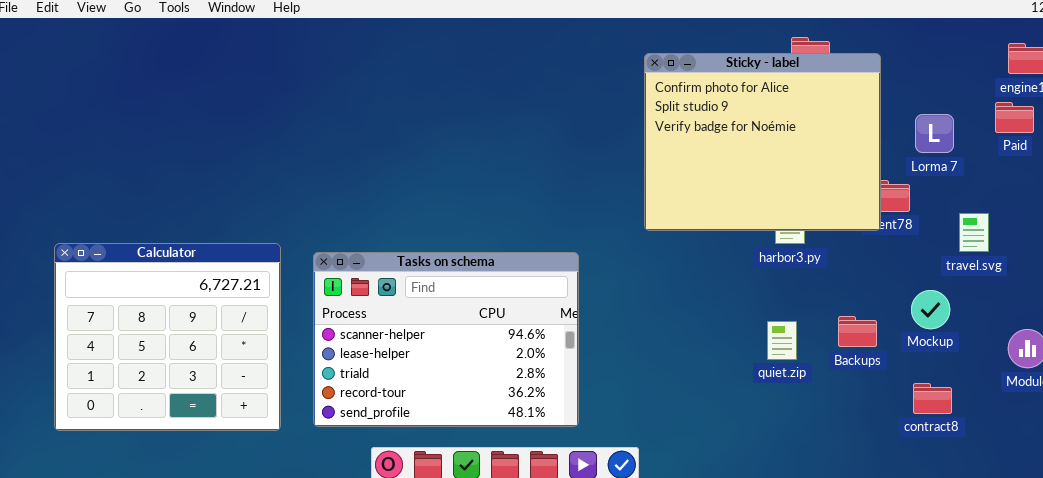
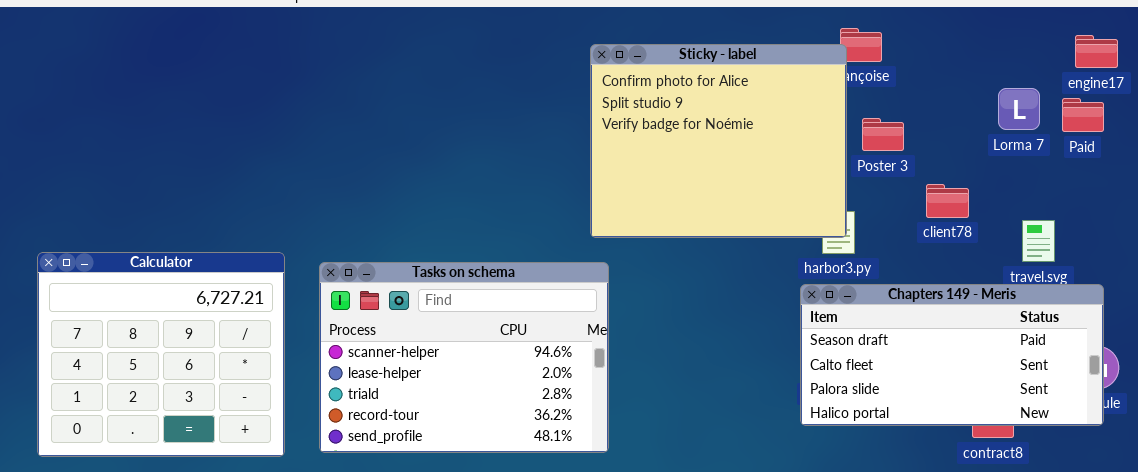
Sticky - label: [644,53,881,231] -> [590,44,847,238], moved
Lorma 7: [915,114,954,153] -> [998,88,1040,130], moved
Chapters 149 - Meris: none -> [800,284,1104,426], opened

